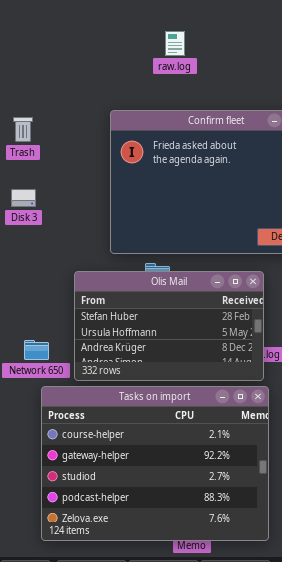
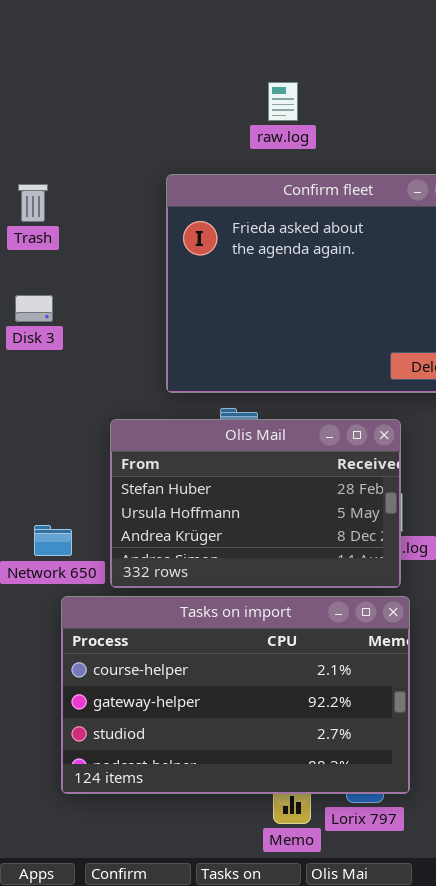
raw.log: [165,31,185,56] -> [268,82,298,121], moved
Tasks on import: [41,386,269,541] -> [61,596,410,794], resized

